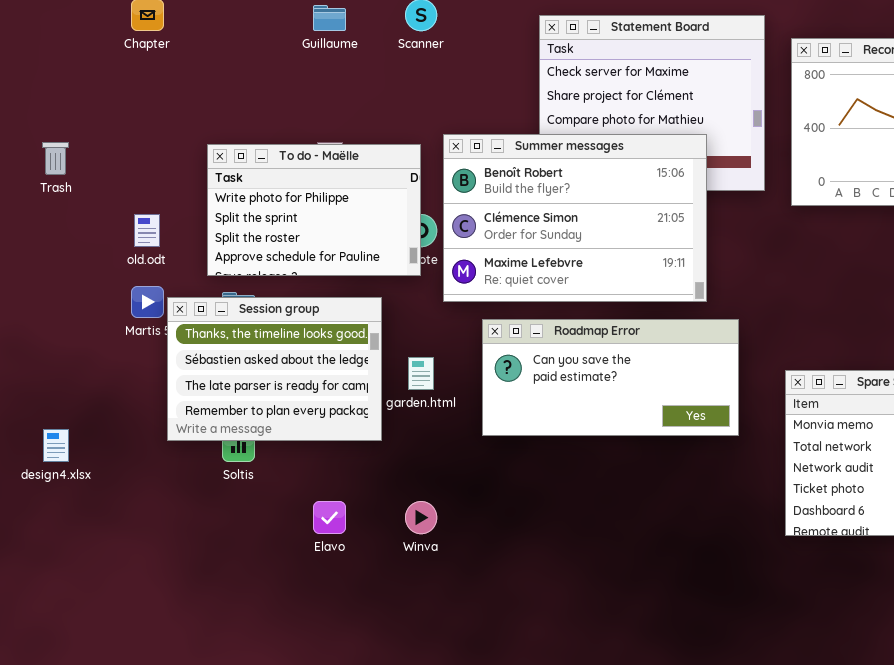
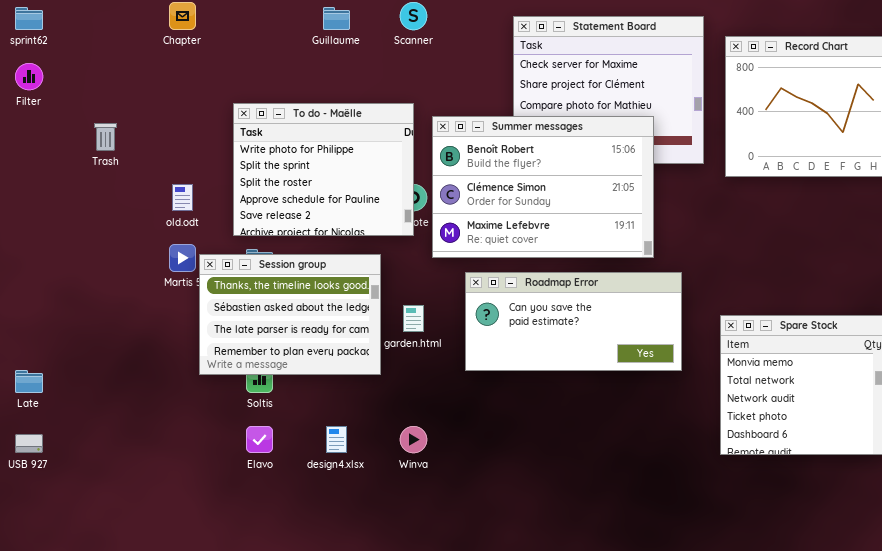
To do - Maëlle: [207,144,421,276] -> [233,103,414,236], resized
design4.xlsx: [43,429,69,462] -> [326,426,347,453], moved
Elavo: [313,501,346,534] -> [246,426,273,453], moved

